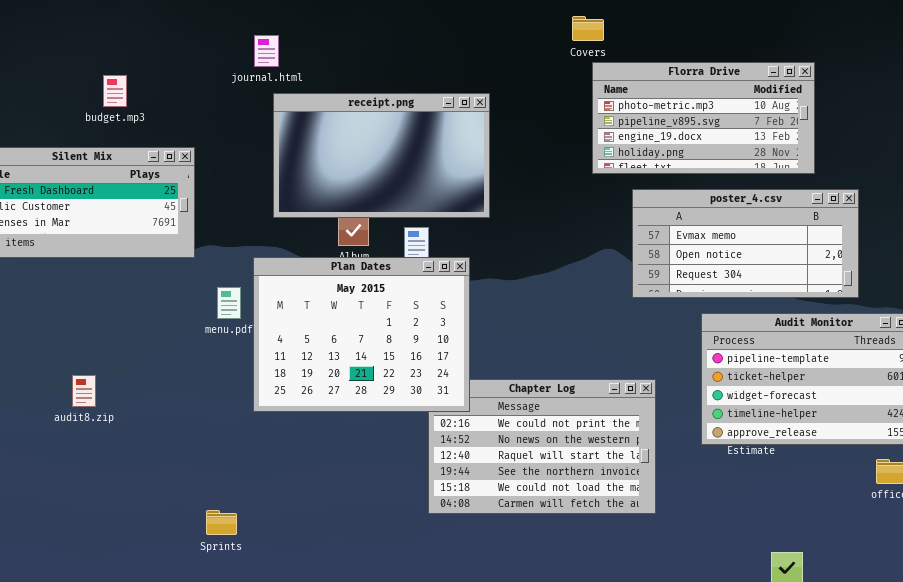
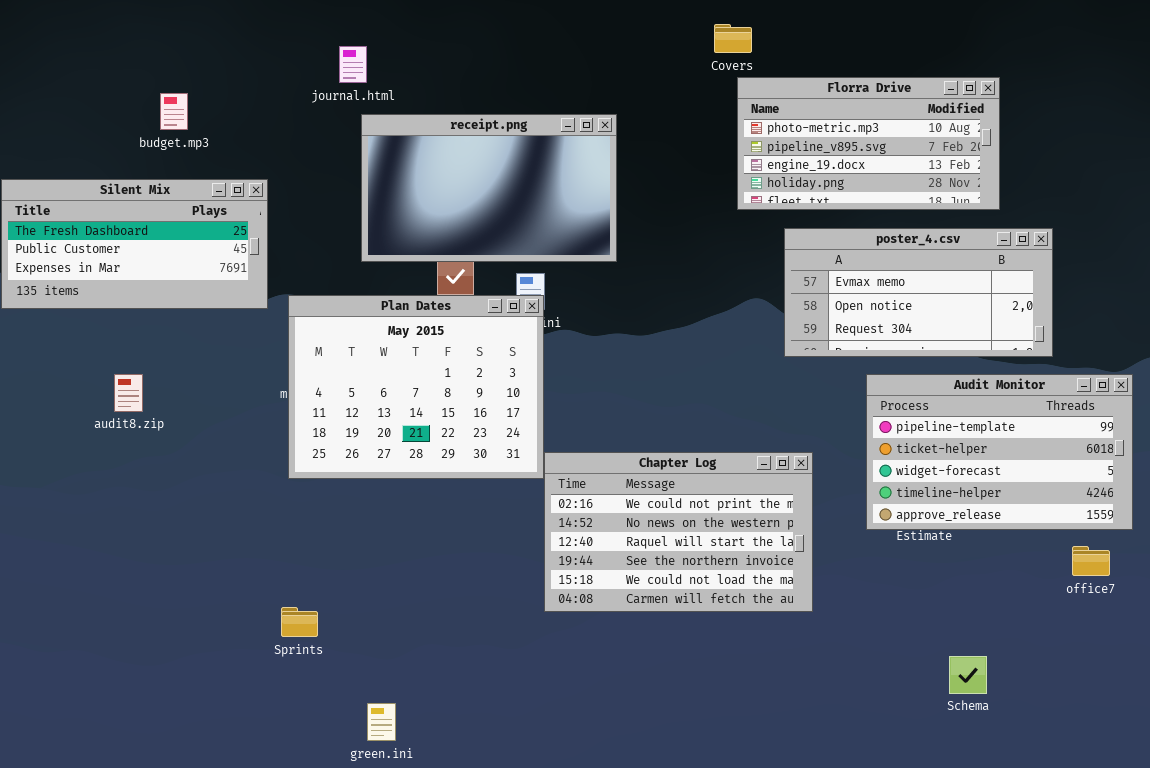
Plan Dates: [253,257,470,412] -> [288,295,544,479], moved
audit8.zip: [72,375,96,407] -> [114,374,143,412], moved

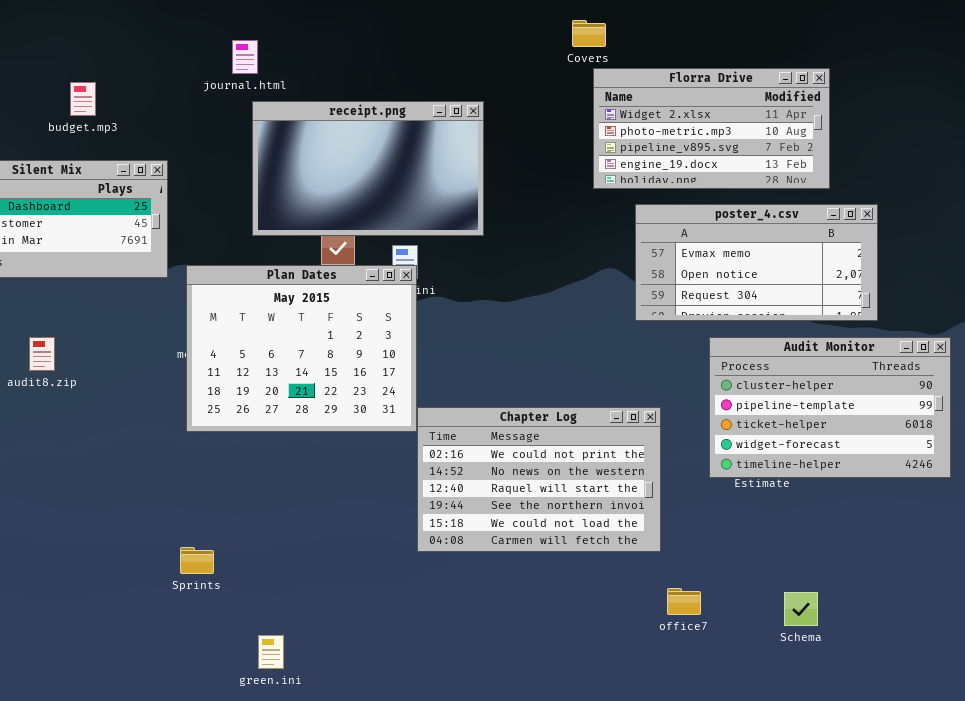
Florra Drive: [737,77,1000,210] -> [593,68,830,189], scrolled up 1 row
Audit Monitor: [866,374,1133,530] -> [709,337,951,478], scrolled up 1 row
office7: [1072,546,1110,576] -> [667,588,701,615], moved

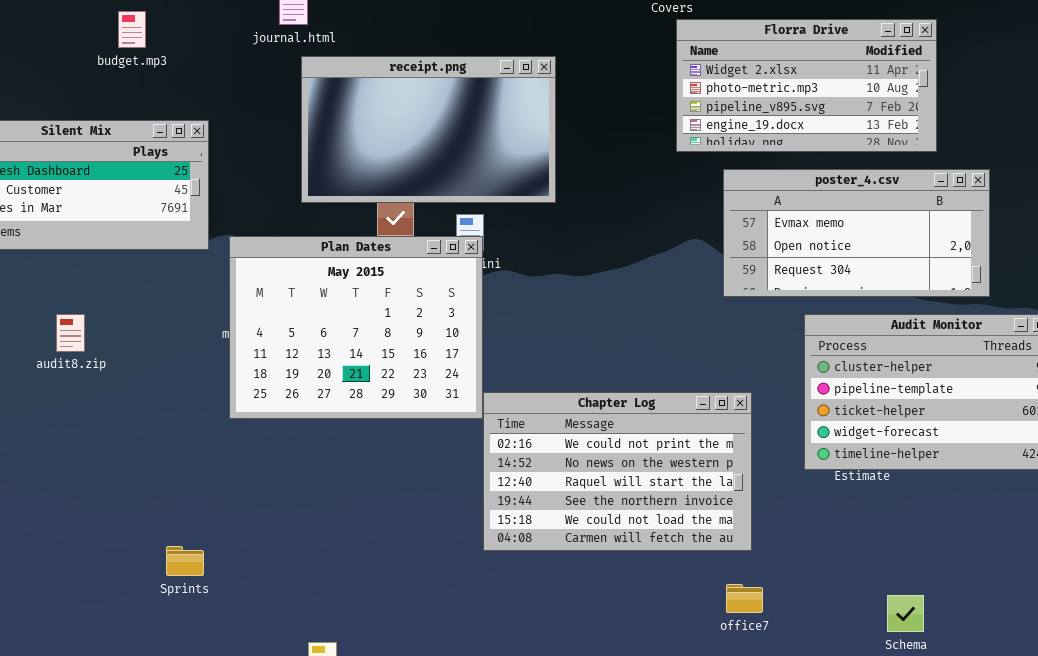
budget.mp3: [70,82,96,116] -> [118,11,146,48], moved
Sprints: [180,547,214,574] -> [166,546,204,576], moved
office7: [667,588,701,615] -> [726,584,763,613], moved

